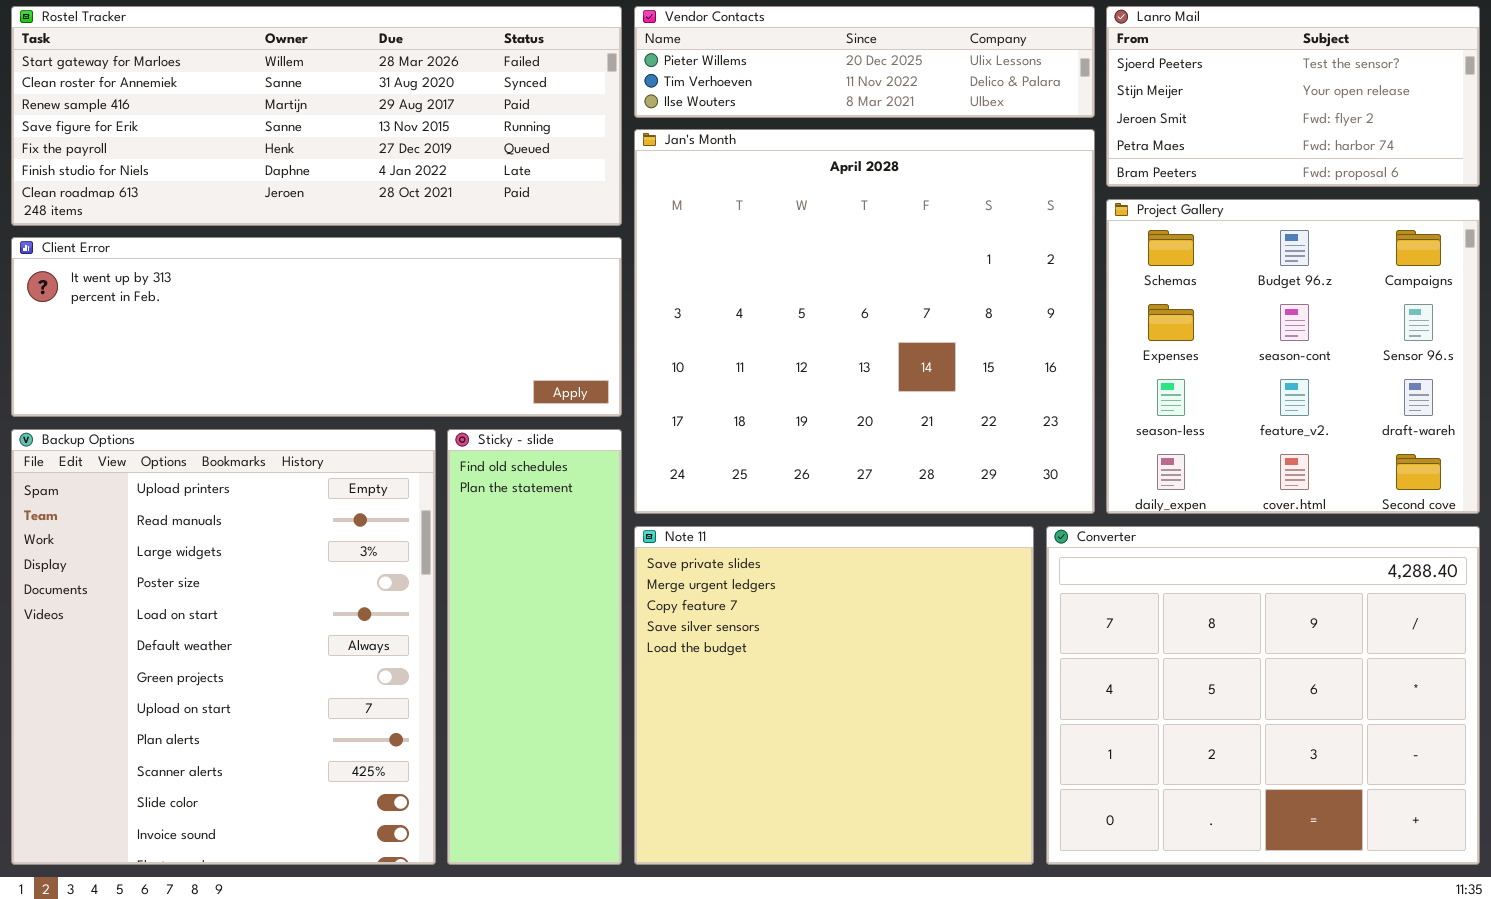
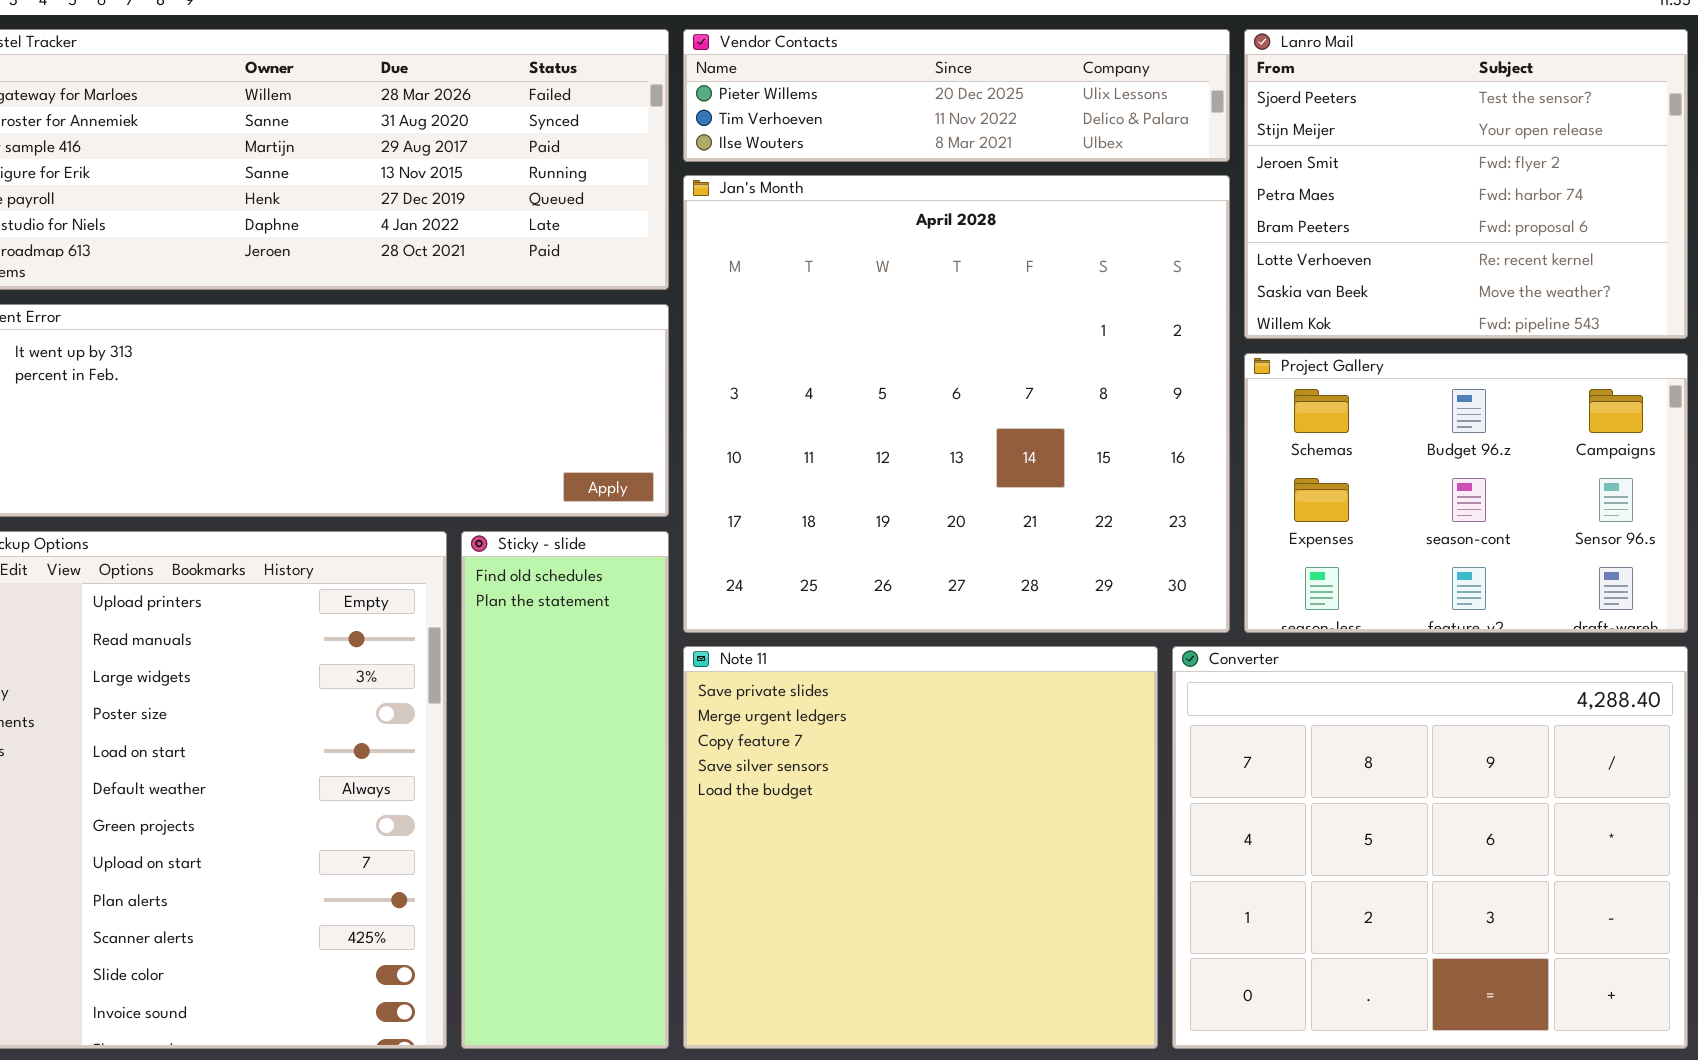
Lanro Mail: [1106,6,1480,187] -> [1244,29,1688,339], resized
Project Gallery: [1106,199,1480,514] -> [1244,353,1688,633], resized

